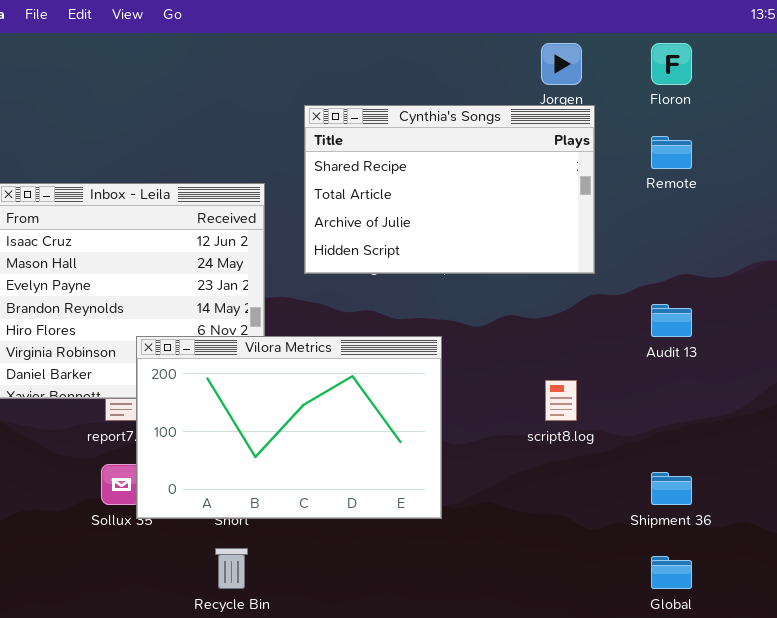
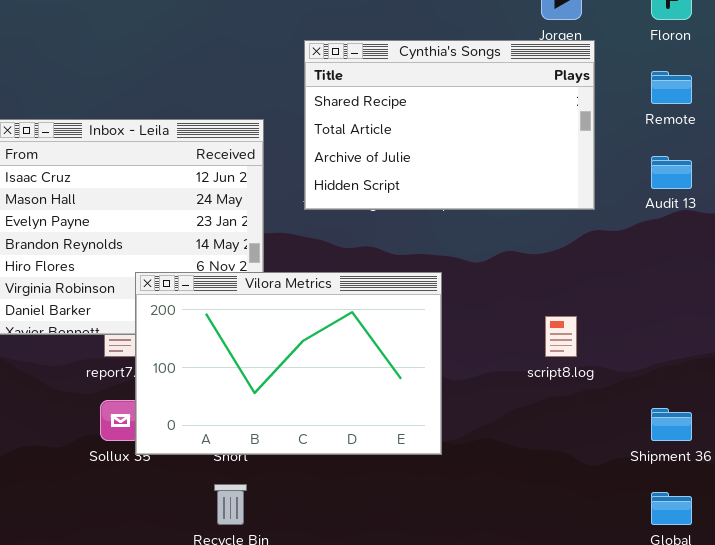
Audit 13: [651,304,692,337] -> [651,156,692,189], moved

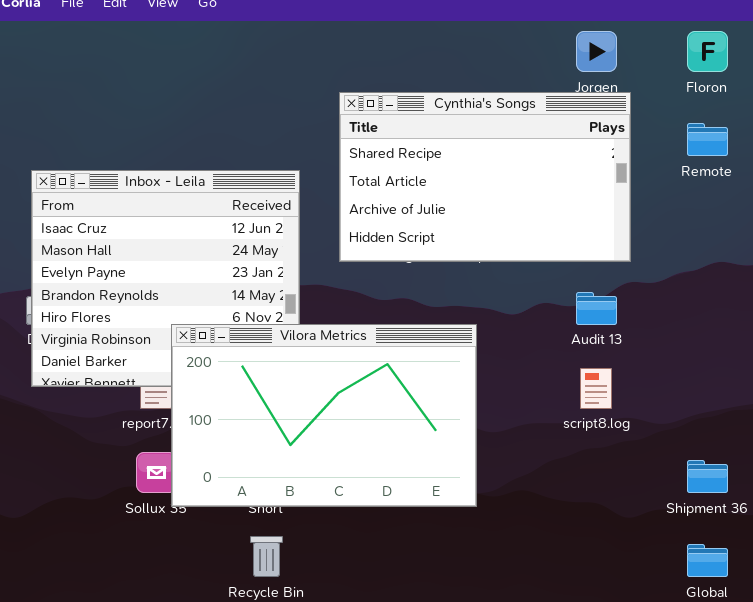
Audit 13: [651,156,692,189] -> [576,292,617,325], moved

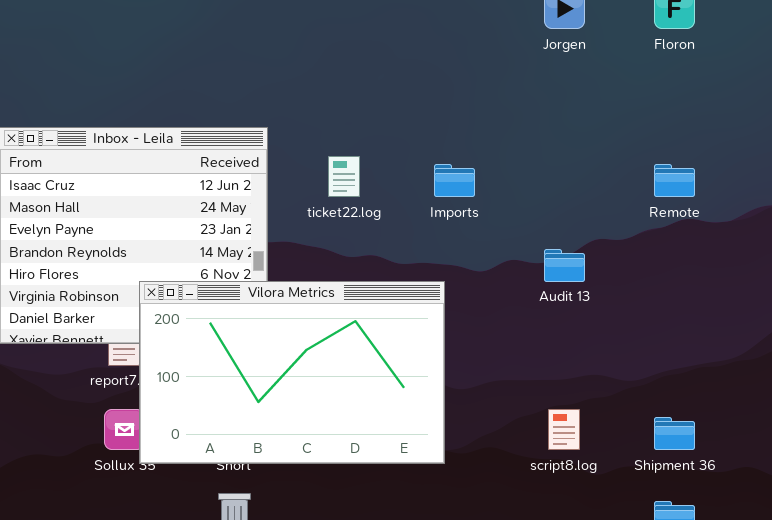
Cynthia's Songs: [339,92,631,262] -> none, closed
Remote: [687,123,728,156] -> [654,164,695,197], moved
script8.log: [580,368,612,409] -> [548,409,580,450], moved

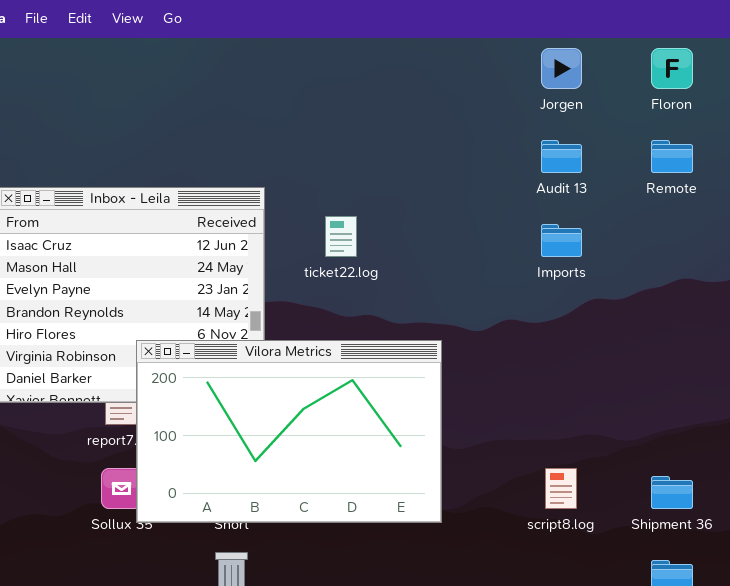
Imports: [434,164,475,197] -> [541,224,582,257], moved
Remote: [654,164,695,197] -> [651,140,693,173], moved
Audit 13: [544,249,585,282] -> [541,140,582,173], moved

